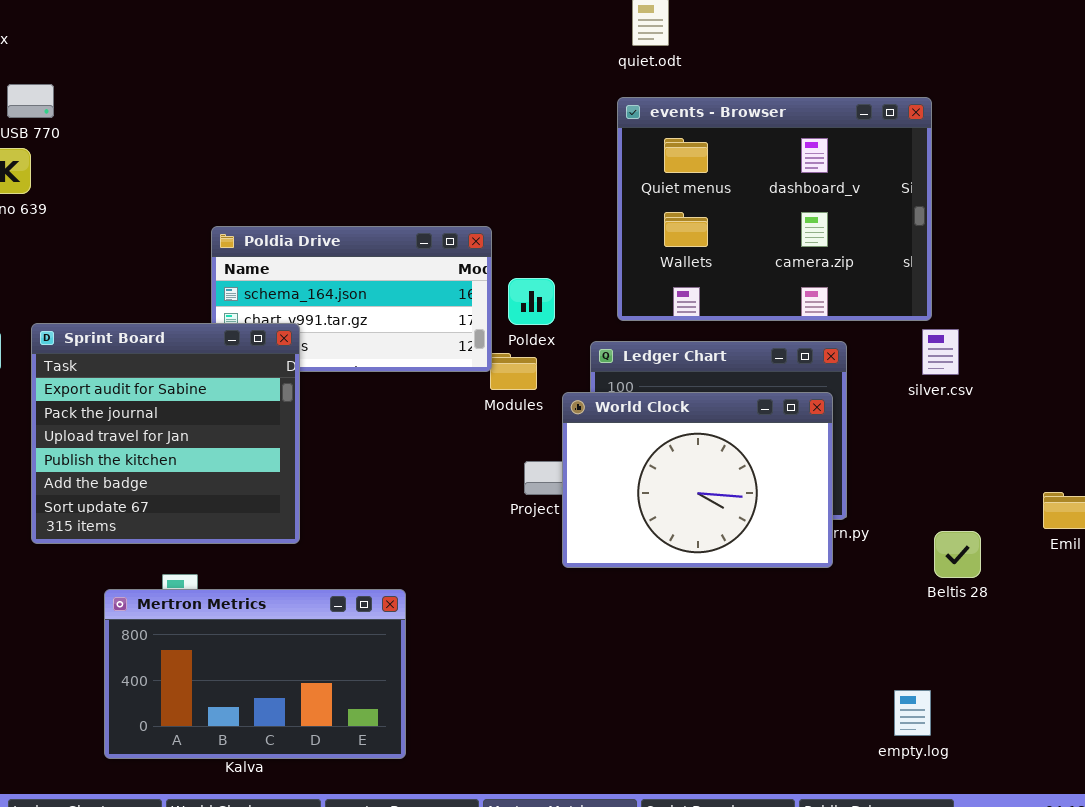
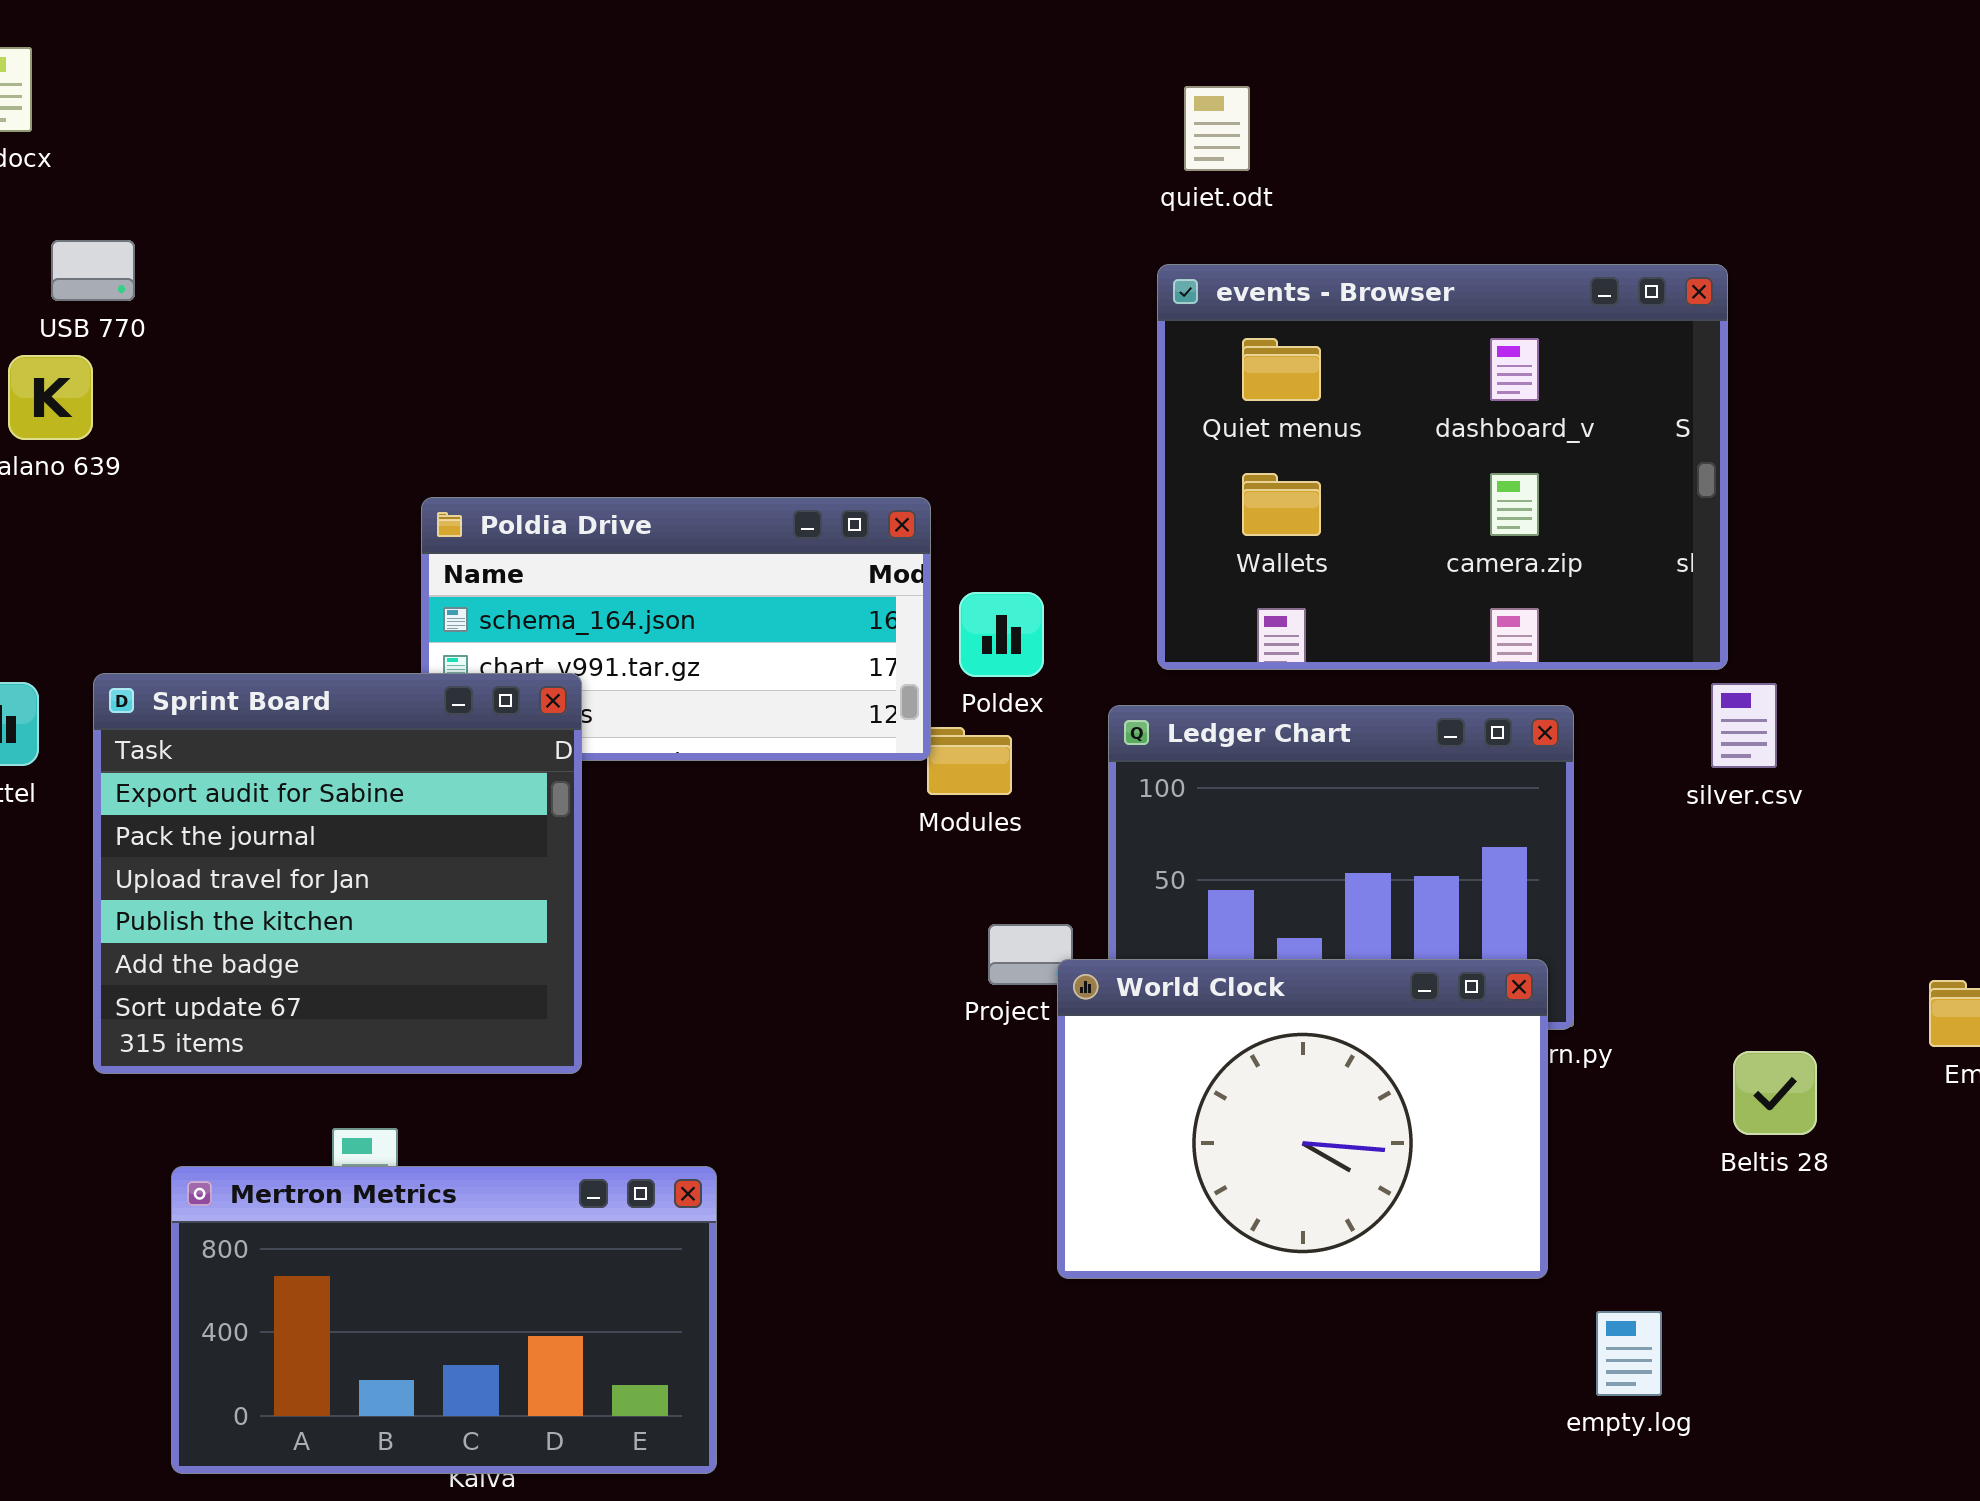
World Clock: [562,392,833,568] -> [1057,959,1548,1279], moved
Mertron Metrics: [104,589,406,759] -> [171,1166,717,1474], moved
empty.log: [894,690,931,736] -> [1596,1311,1662,1396], moved

